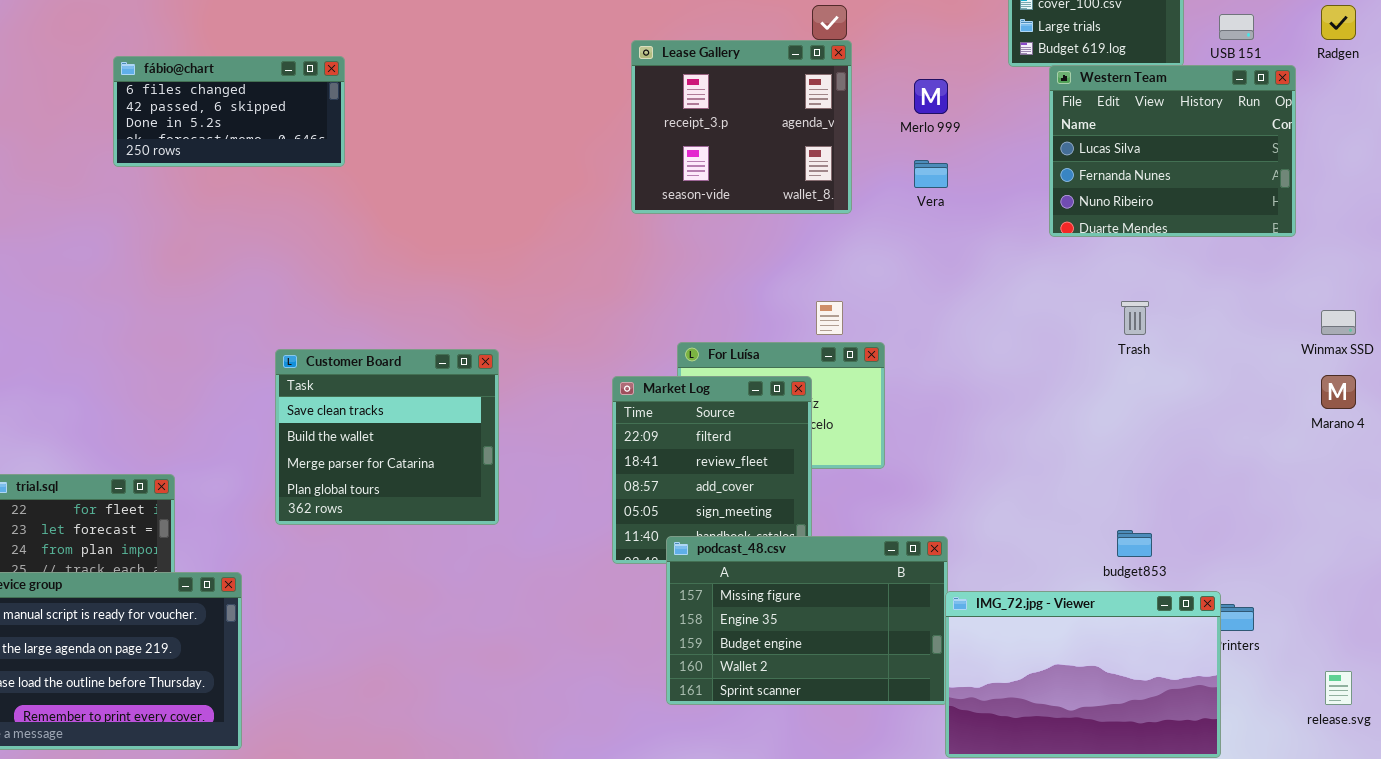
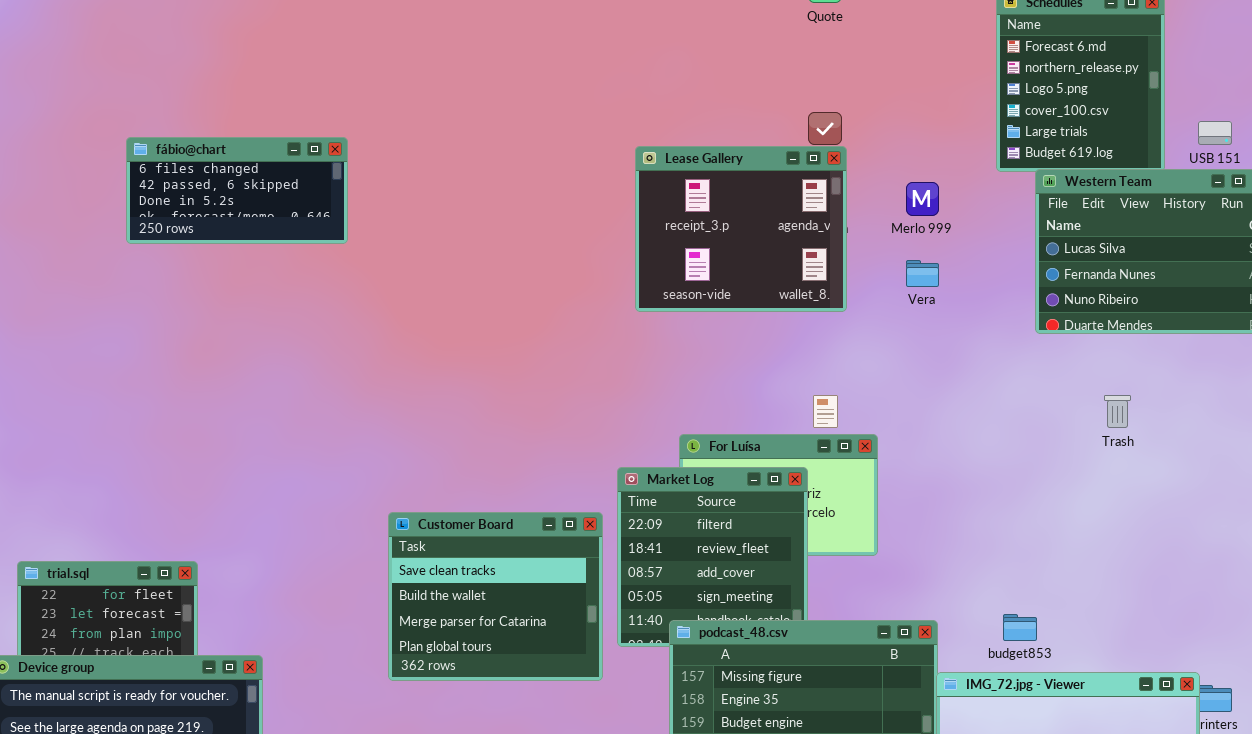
fábio@chart: [113,56,345,167] -> [126,137,348,244], moved
Customer Board: [275,349,499,525] -> [388,512,603,681], moved
budget853: [1117,530,1152,557] -> [1003,614,1037,641], moved

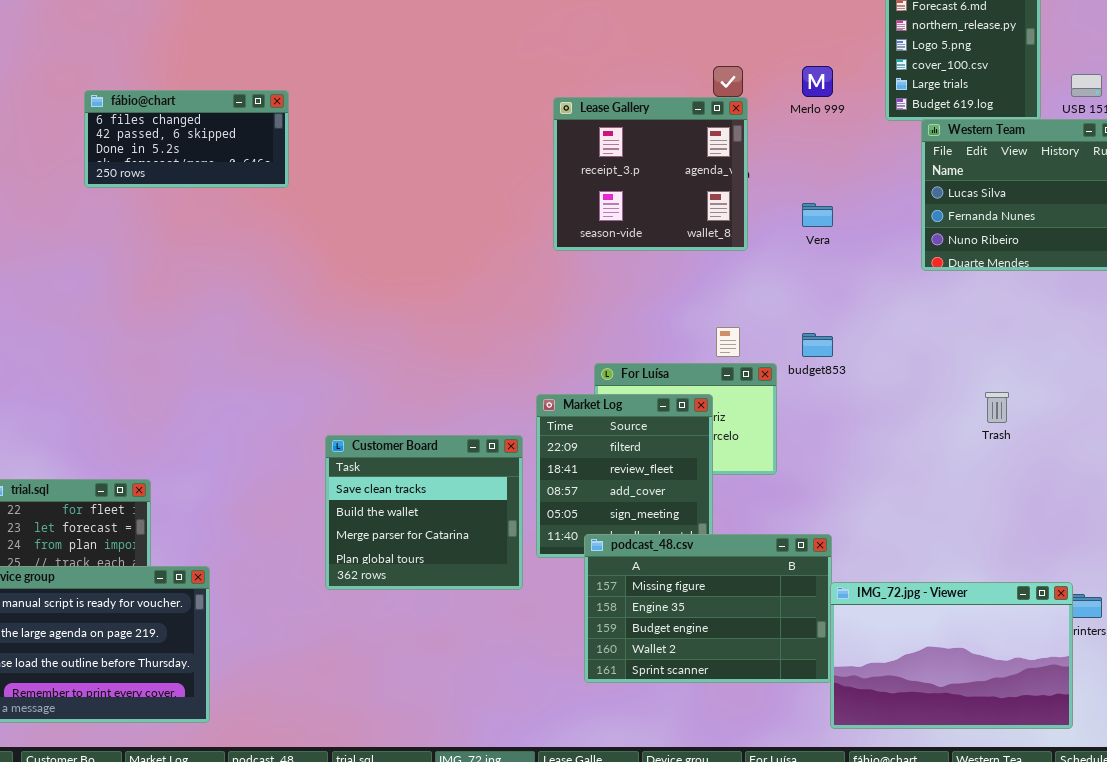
Merlo 999: [906,182,939,216] -> [802,66,833,97], moved
Trash: [1104,395,1131,428] -> [985,392,1009,423], moved
budget853: [1003,614,1037,641] -> [802,333,833,357], moved

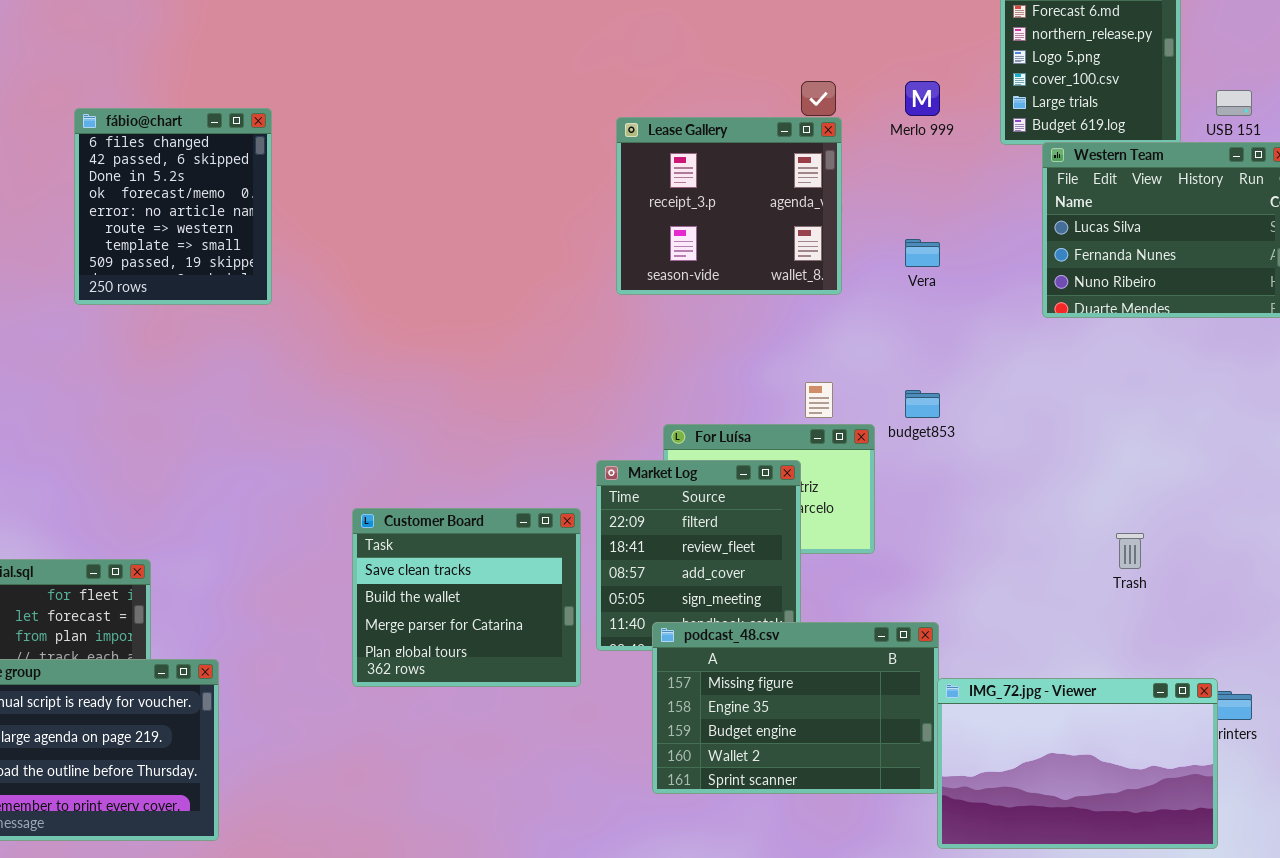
fábio@chart: [84,90,289,188] -> [74,108,272,305], resized
Trash: [985,392,1009,423] -> [1116,533,1144,569], moved

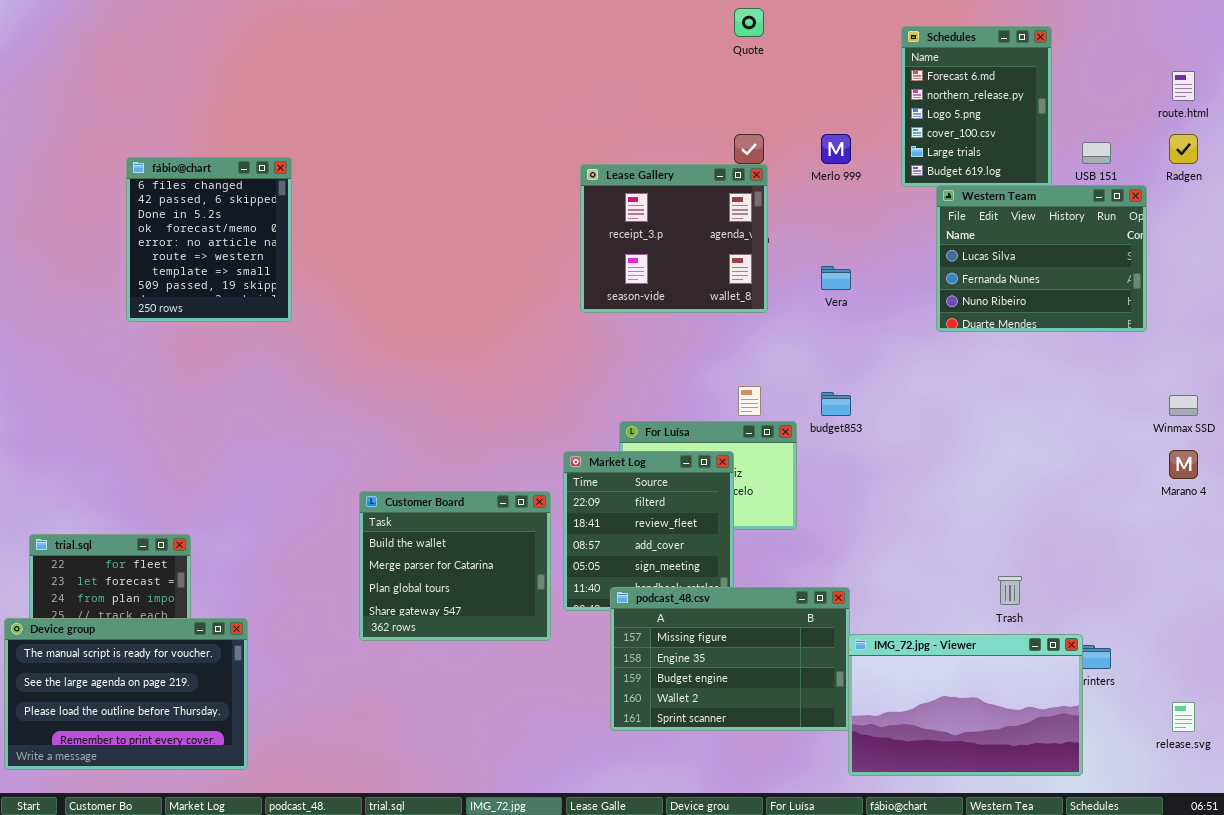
Customer Board: [352,508,581,687] -> [359,491,551,641], scrolled down 1 row
Trash: [1116,533,1144,569] -> [998,576,1022,605], moved

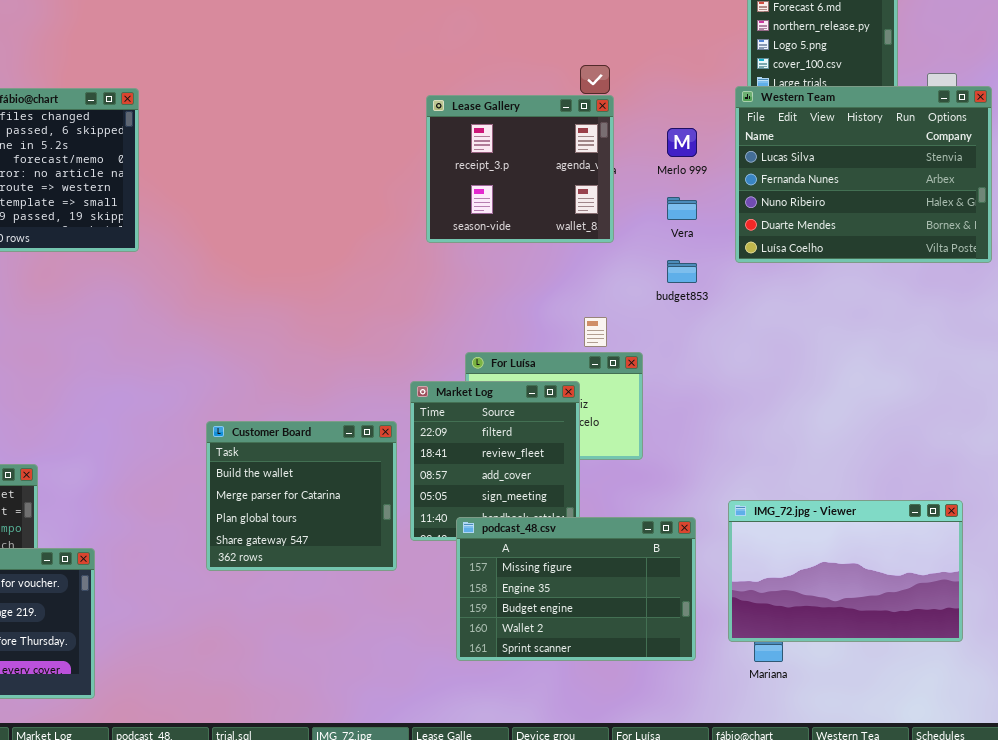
Merlo 999: [821,134,851,164] -> [667,128,697,157], moved
Western Team: [936,185,1147,332] -> [735,86,992,263], resized
budget853: [821,392,851,416] -> [667,260,697,283], moved
IMG_72.jpg - Viewer: [848,634,1083,776] -> [728,500,963,642], moved

